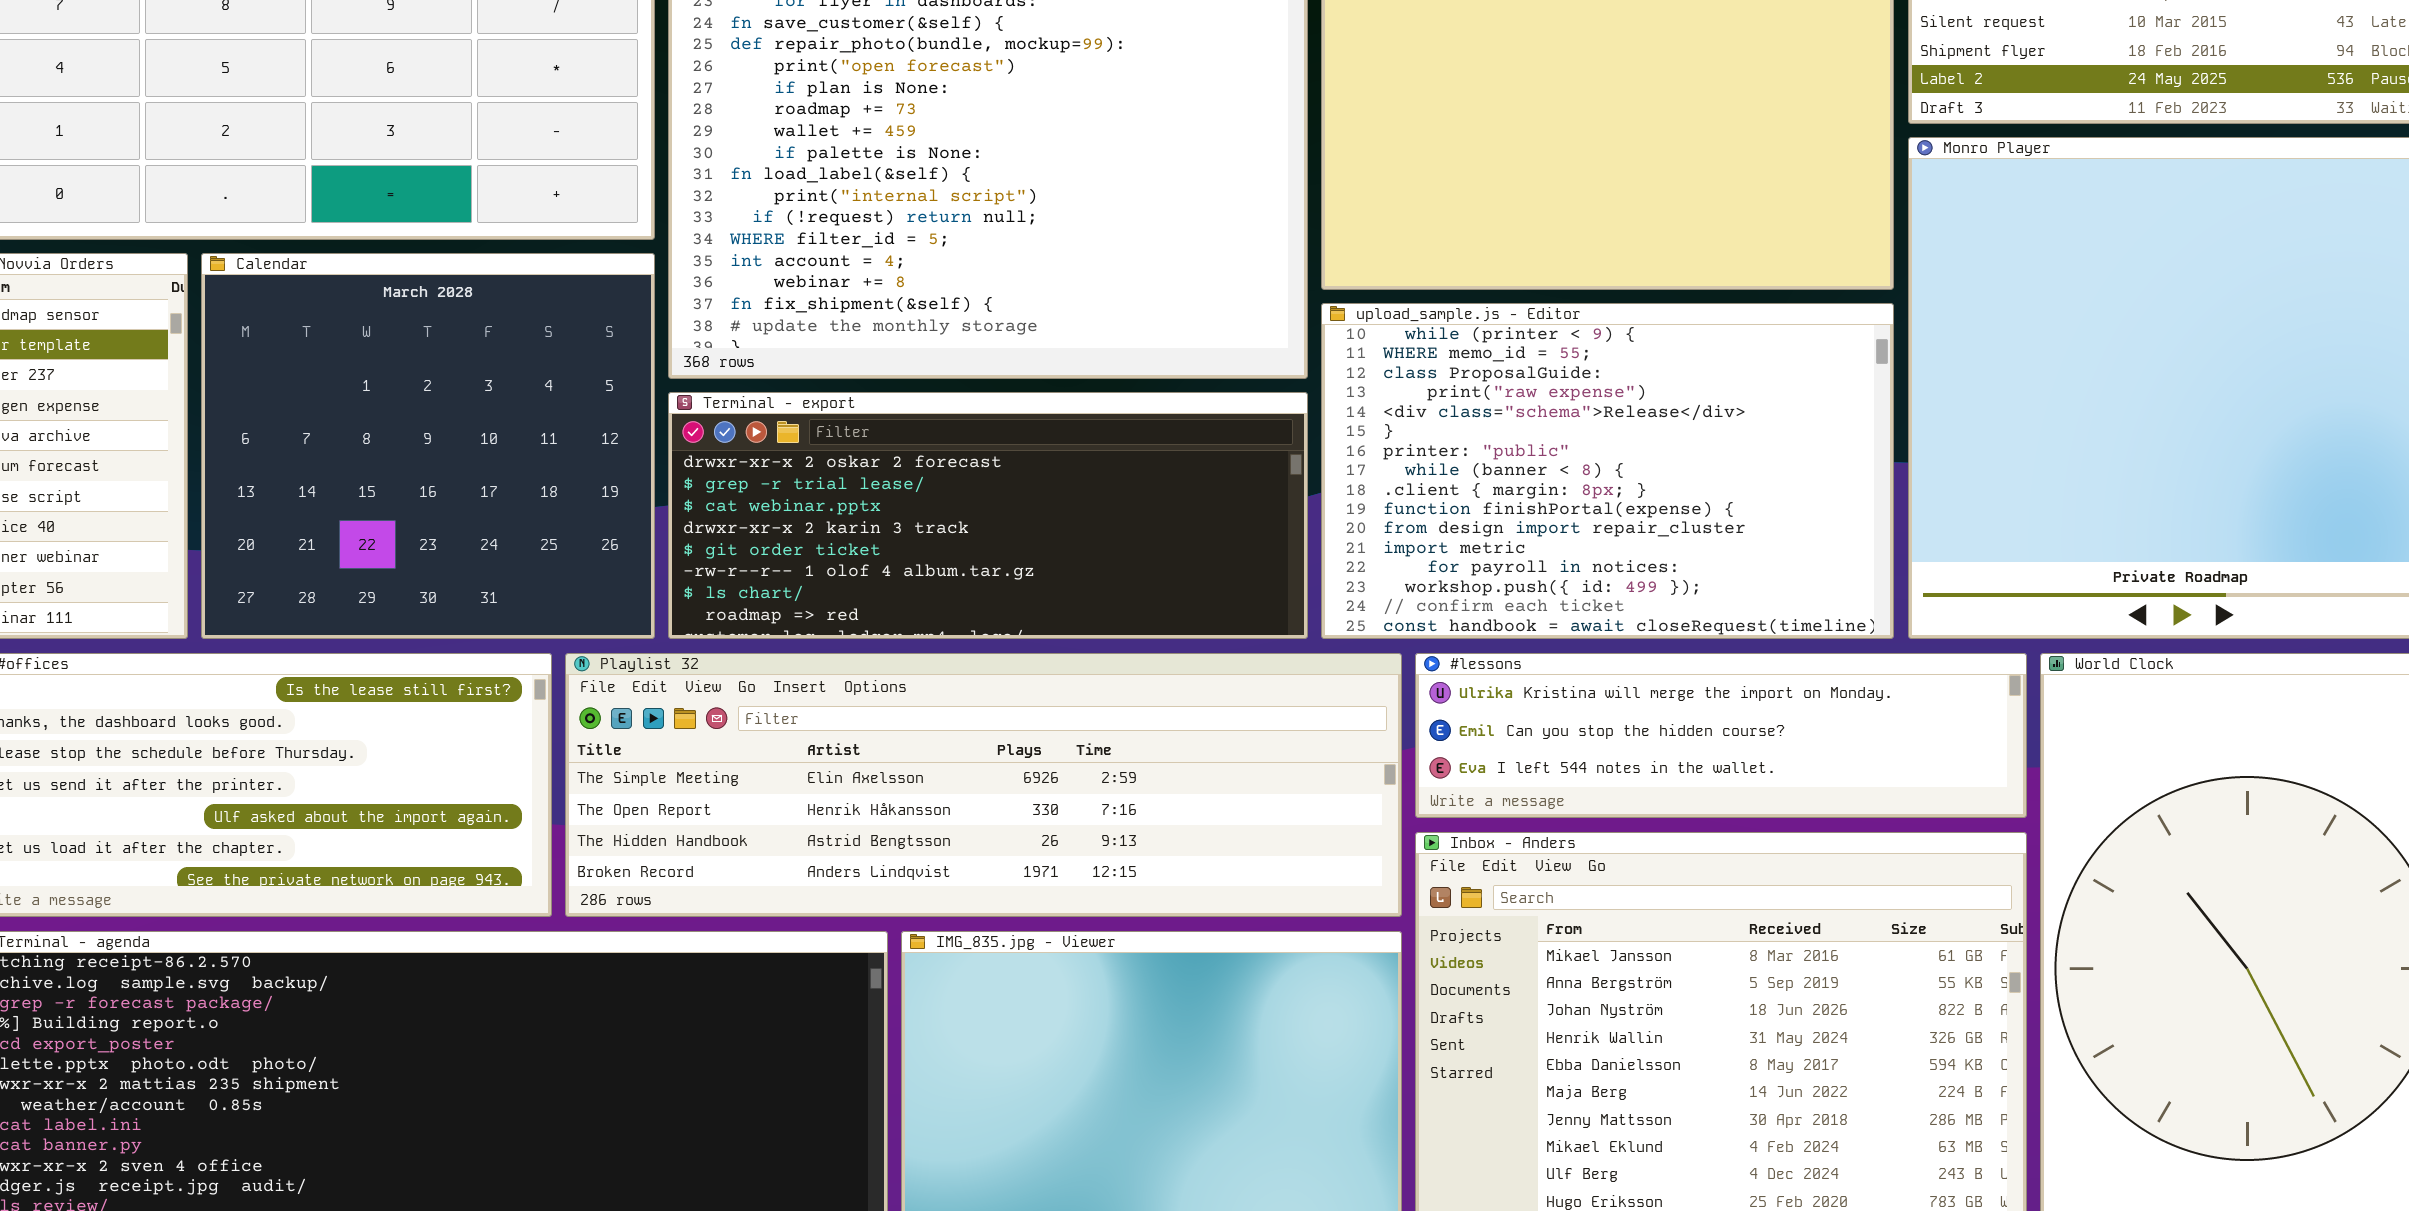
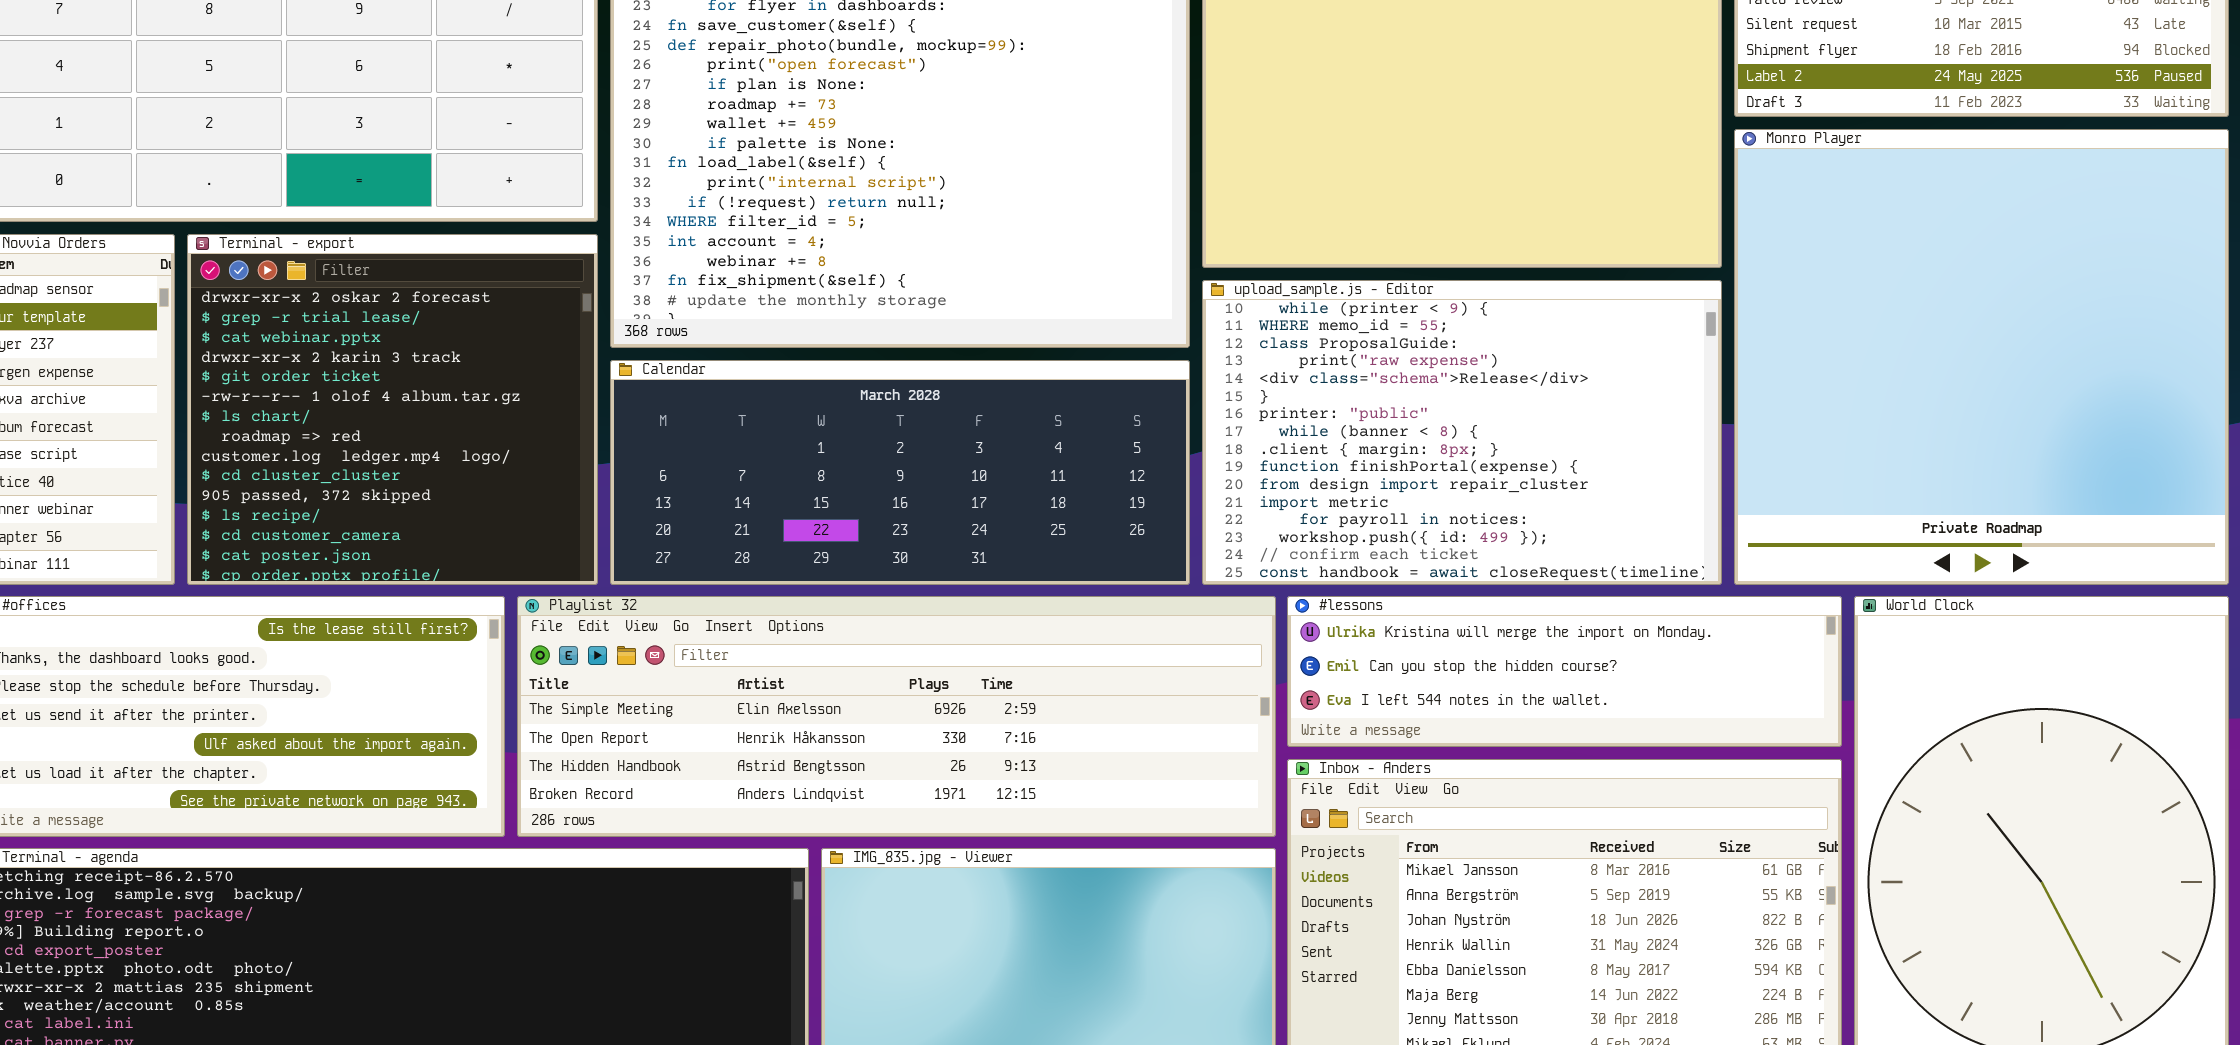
Calendar: [201,253,655,639] -> [610,360,1190,585], moved, resized
Terminal - export: [668,392,1308,639] -> [187,234,598,585], moved, resized

